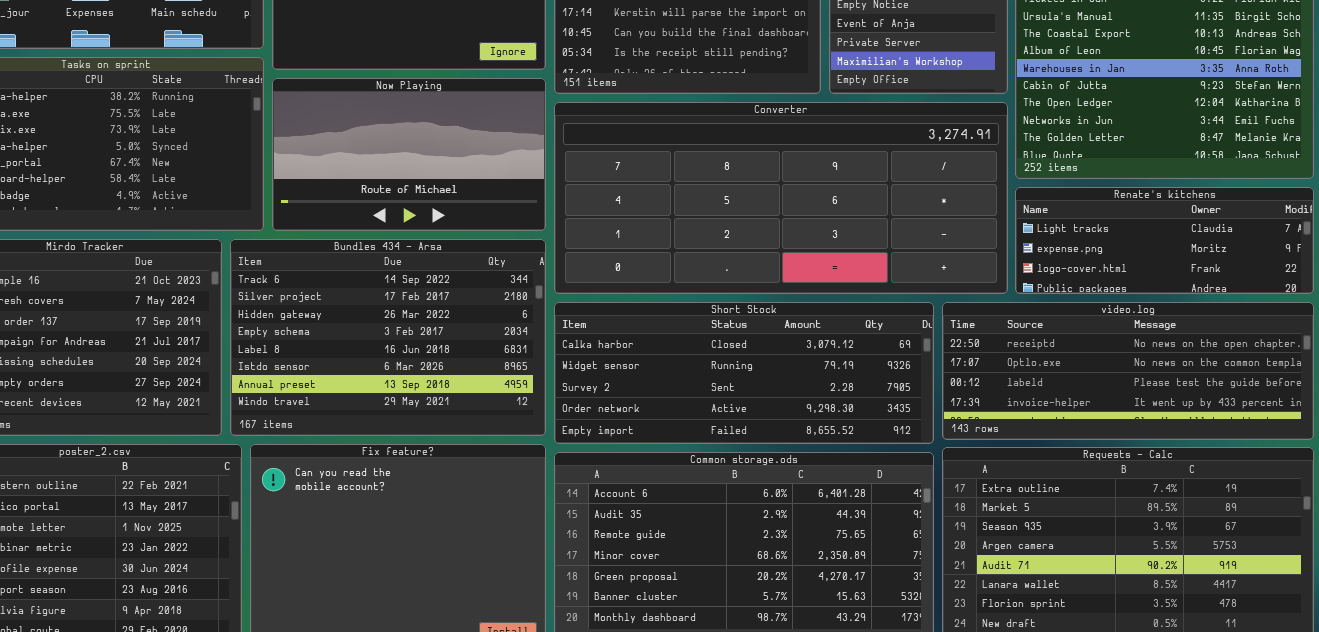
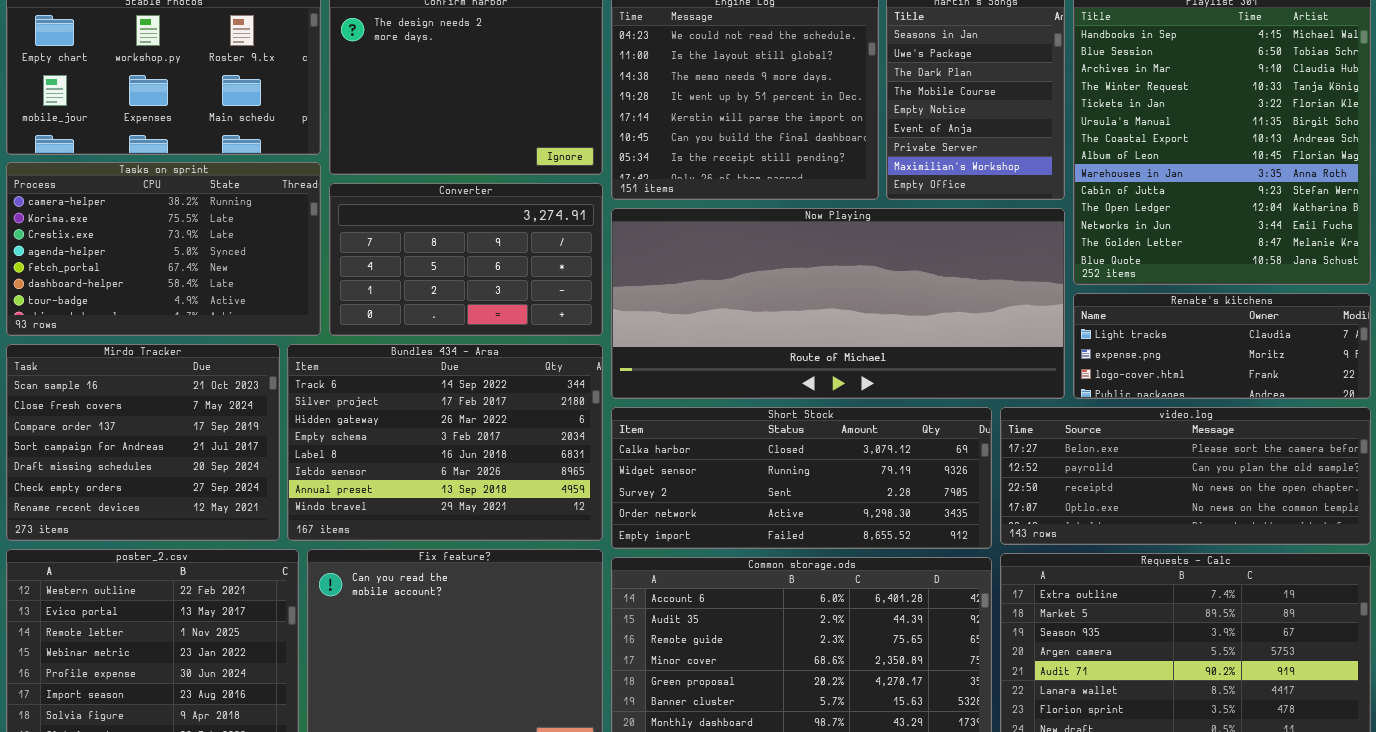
Now Playing: [272,78,546,231] -> [611,208,1065,399], moved, resized
Converter: [554,102,1008,294] -> [329,183,603,336], moved, resized
video.log: [942,302,1314,440] -> [1000,407,1371,545], scrolled up 2 rows

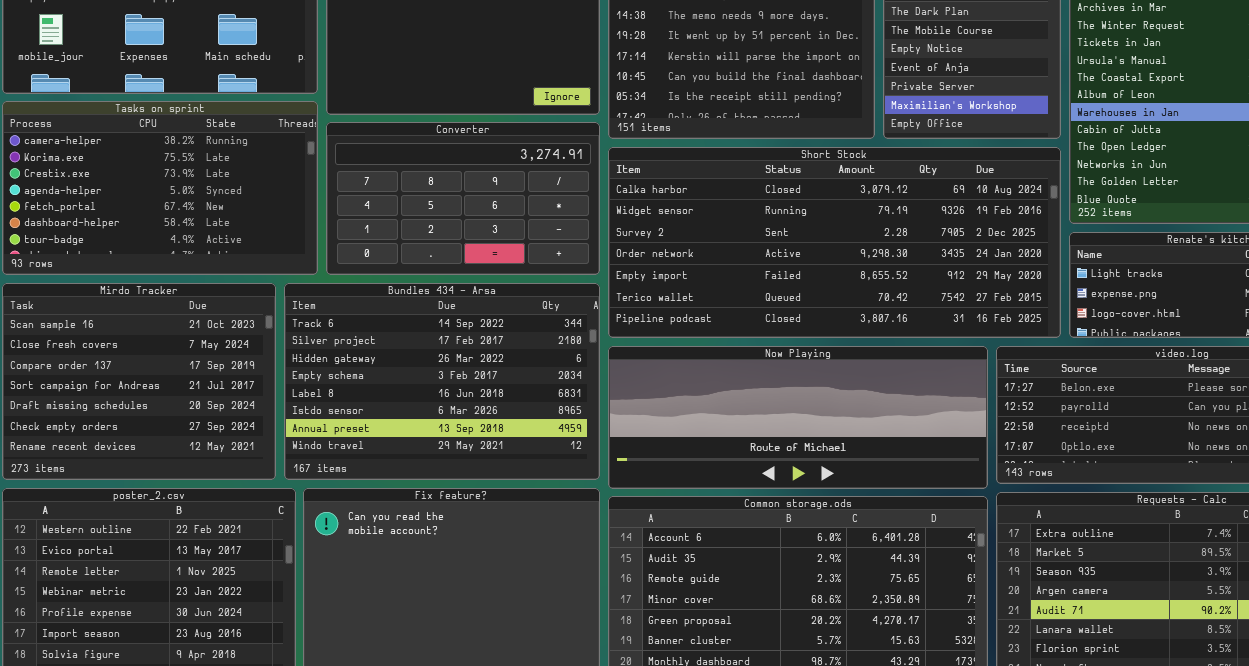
Now Playing: [611,208,1065,399] -> [608,346,988,489], moved, resized
Short Stock: [611,407,992,549] -> [608,147,1061,338], moved, resized

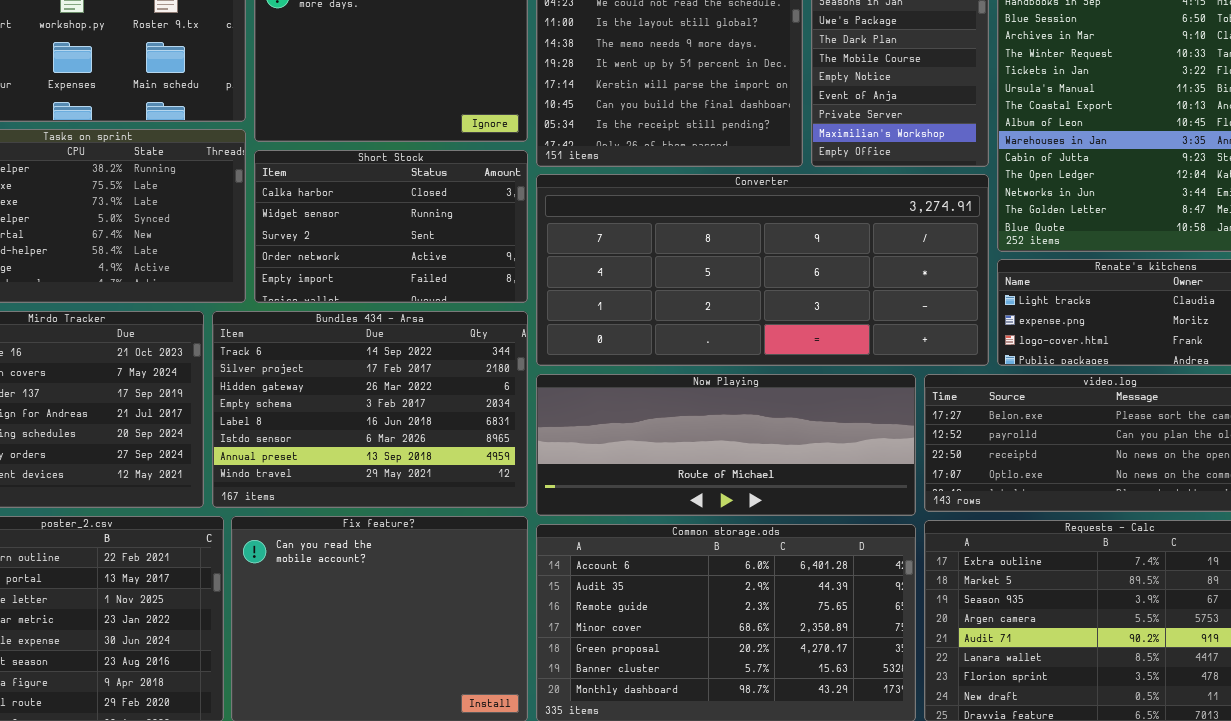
Converter: [326,122,600,275] -> [536,174,989,366], moved, resized
Short Stock: [608,147,1061,338] -> [254,150,528,303], moved, resized

